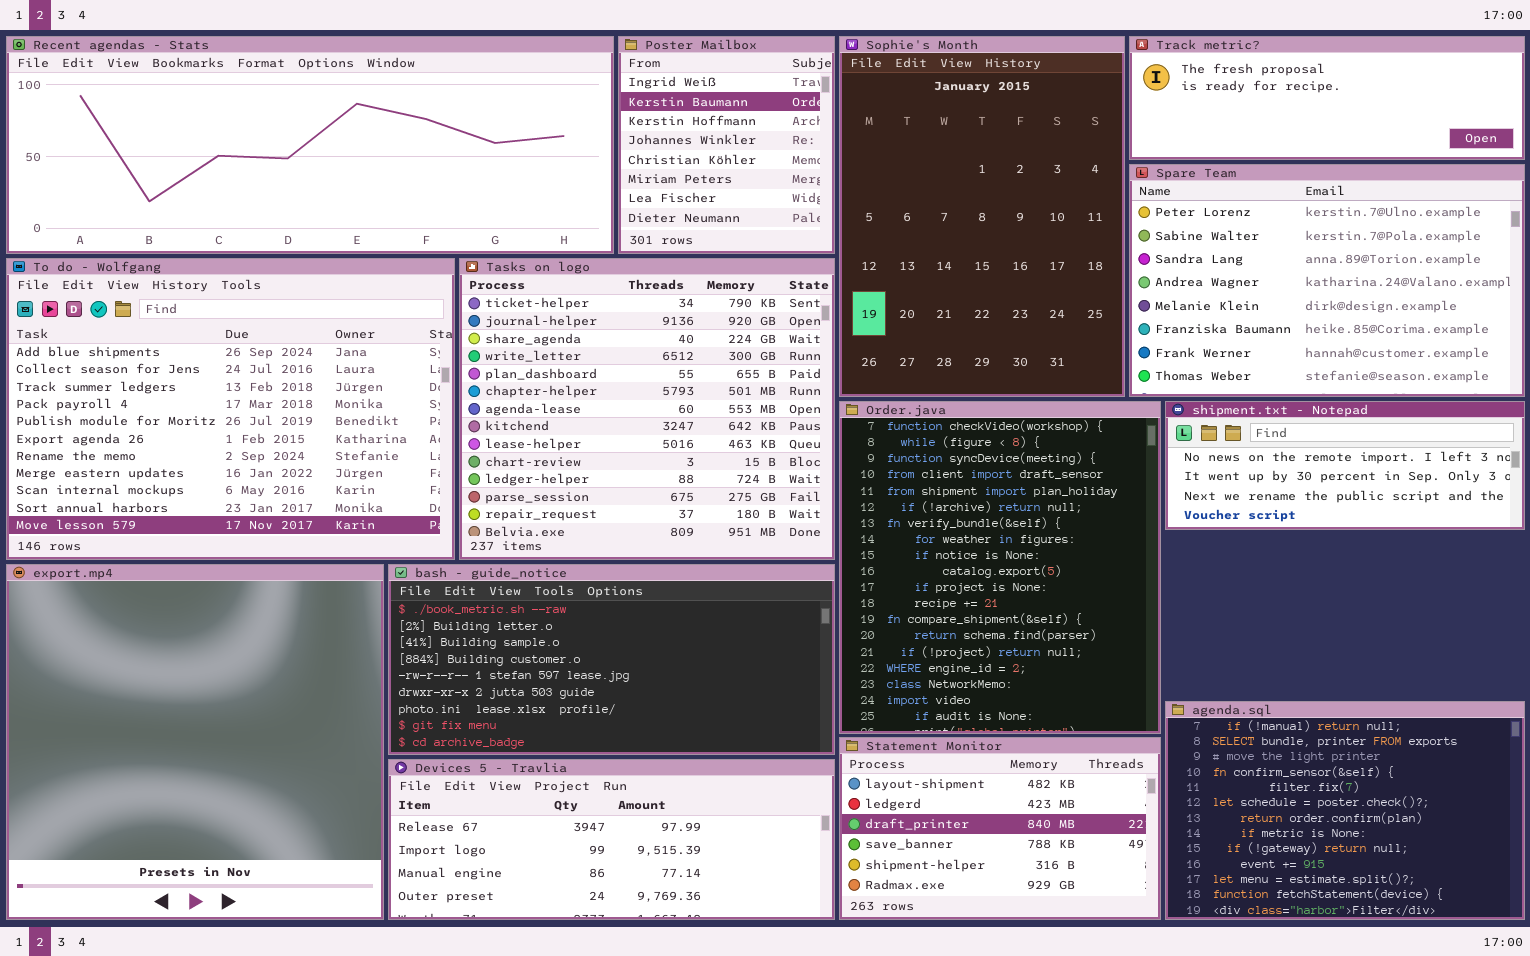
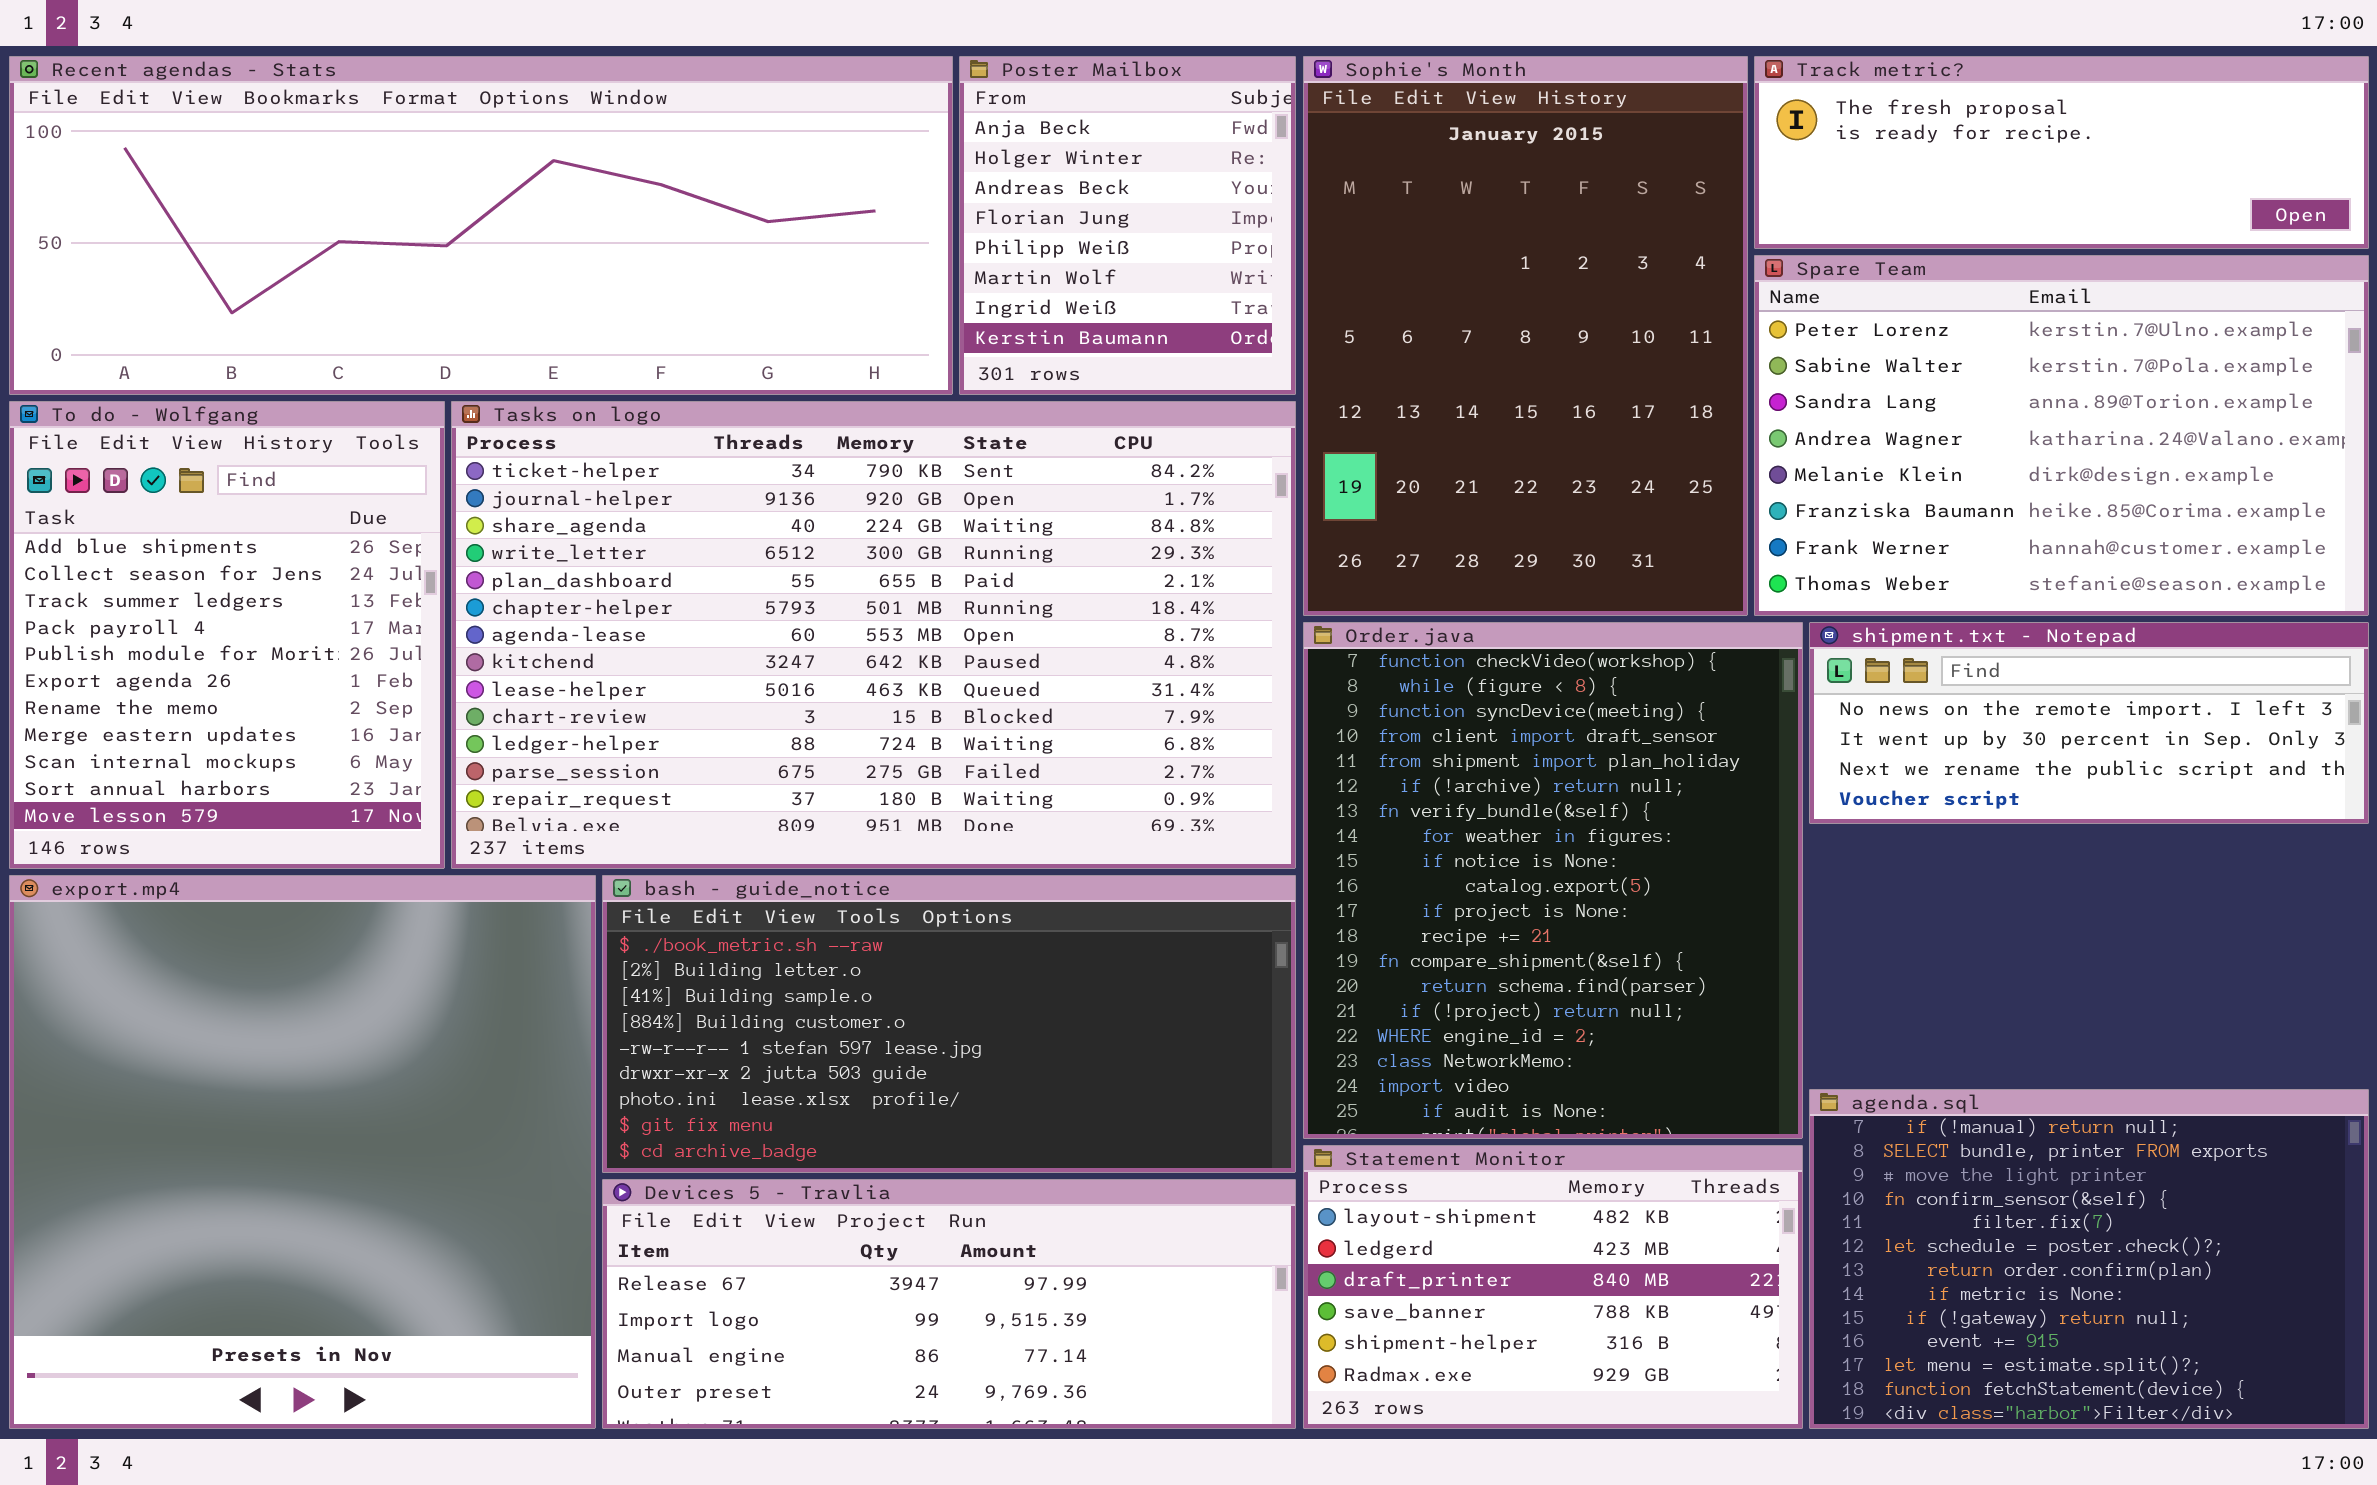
Poster Mailbox: [618,36,835,254] -> [959,56,1296,395], scrolled up 6 rows
To do - Wolfgang: [6,258,455,560] -> [9,401,445,869], resized
Tasks on logo: [459,258,835,560] -> [451,401,1296,869], resized

